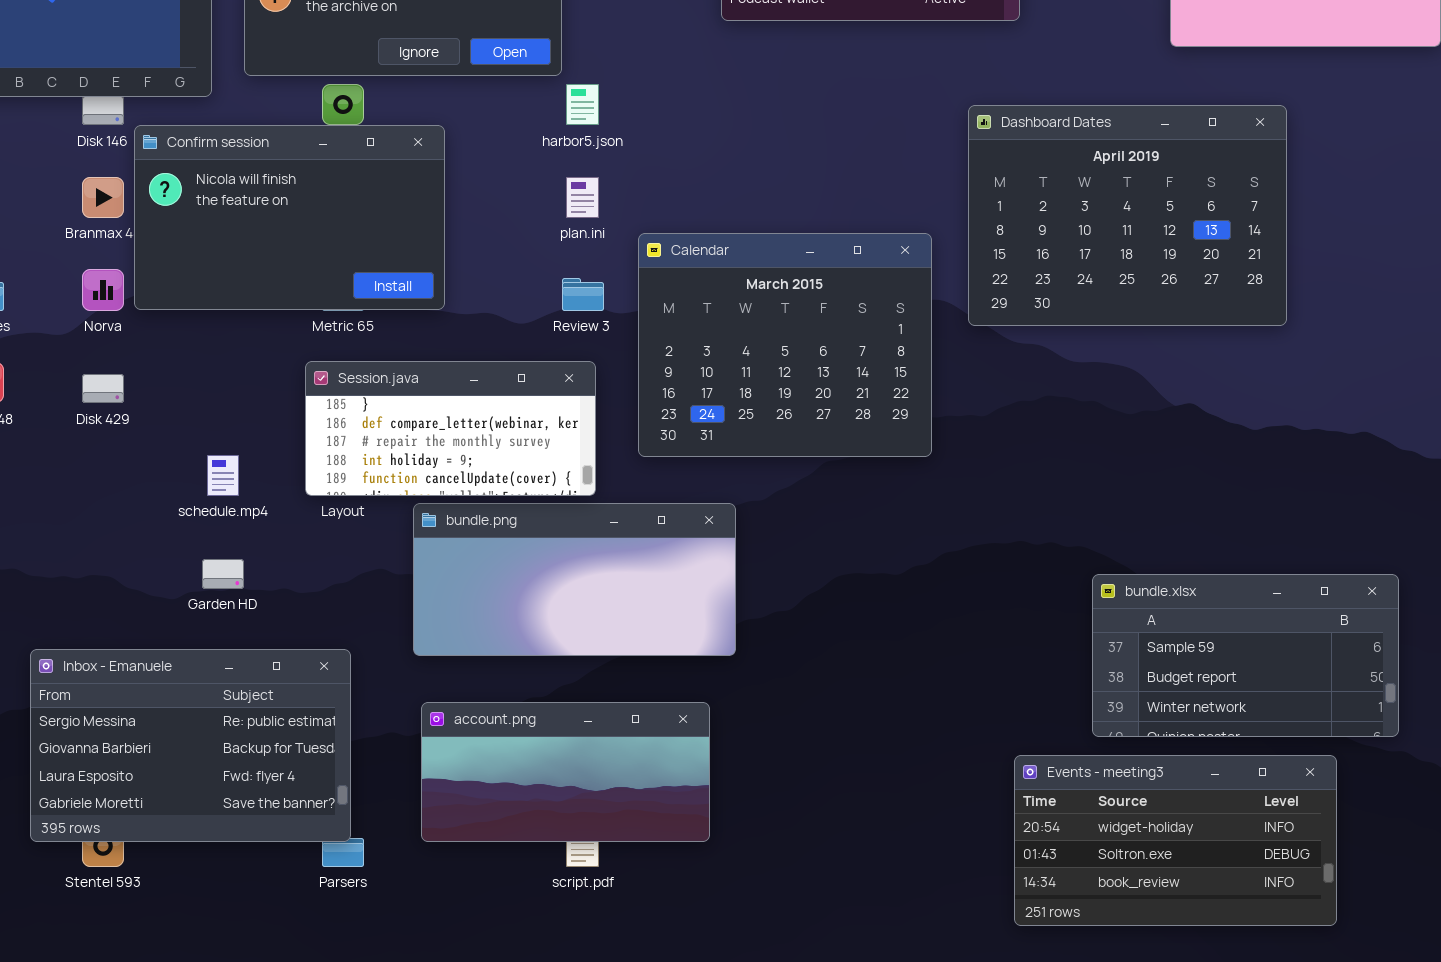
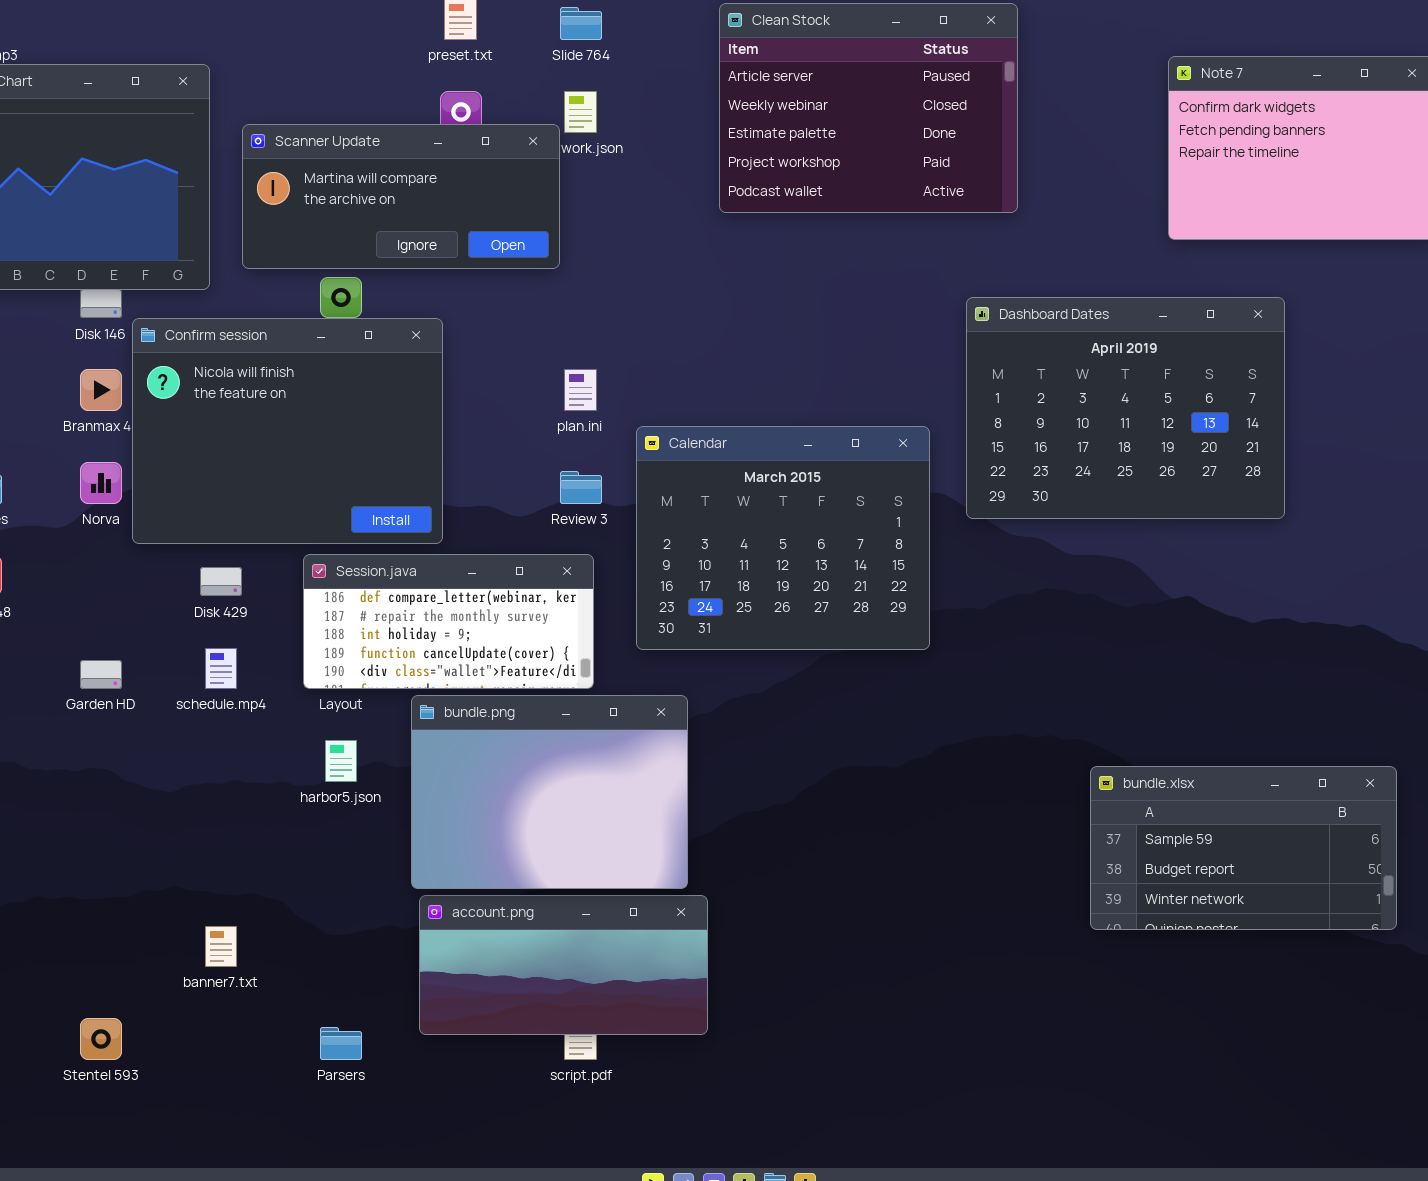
harbor5.json: [566,84,599,125] -> [325,740,357,782], moved
Confirm session: [134,125,445,310] -> [132,318,443,544], resized
Session.java: [305,361,596,496] -> [303,554,594,689], scrolled down 1 row
Disk 429: [82,374,124,403] -> [200,567,242,596], moved
bundle.png: [413,503,736,656] -> [411,695,688,889], resized
Garden HD: [202,559,244,589] -> [80,660,122,689], moved
Inbox - Emanuele: [30,649,351,842] -> none, closed
Events - meeting3: [1014,755,1337,926] -> none, closed

